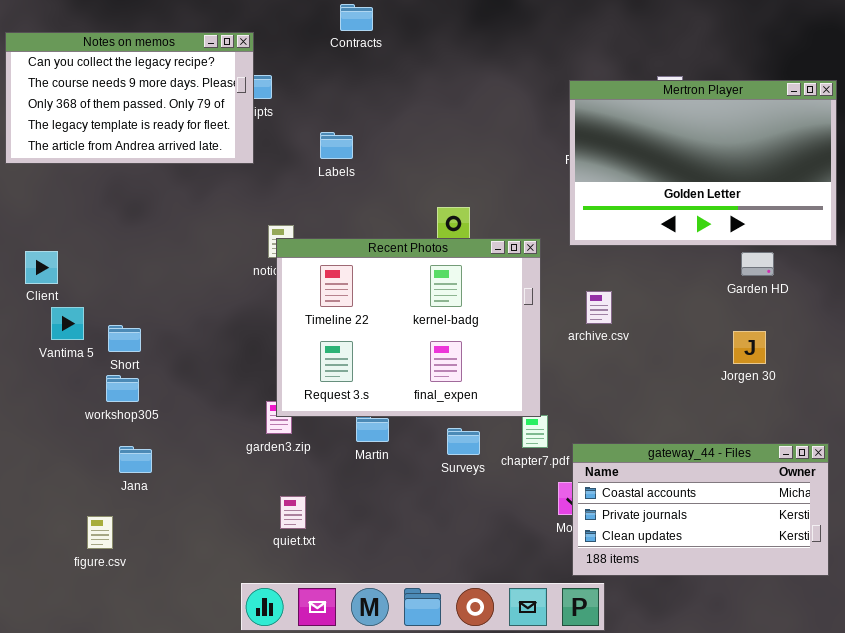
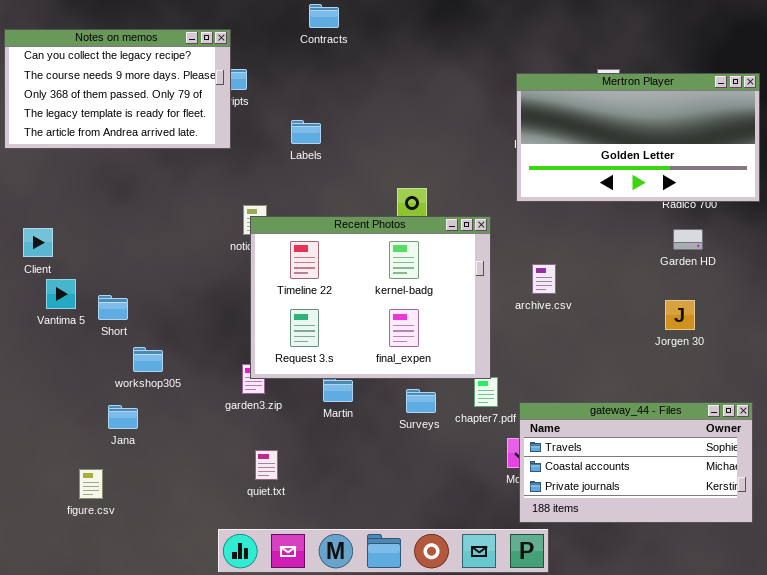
Mertron Player: [569,80,837,246] -> [516,73,760,202], resized
workshop305: [106,375,139,402] -> [133,347,163,372], moved
gateway_44 - Files: [572,443,829,576] -> [519,402,753,523], scrolled up 1 row

